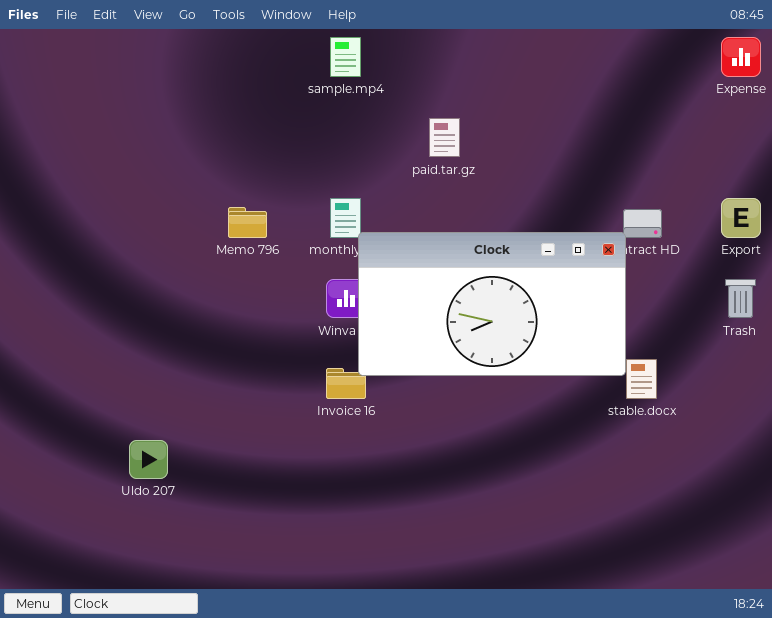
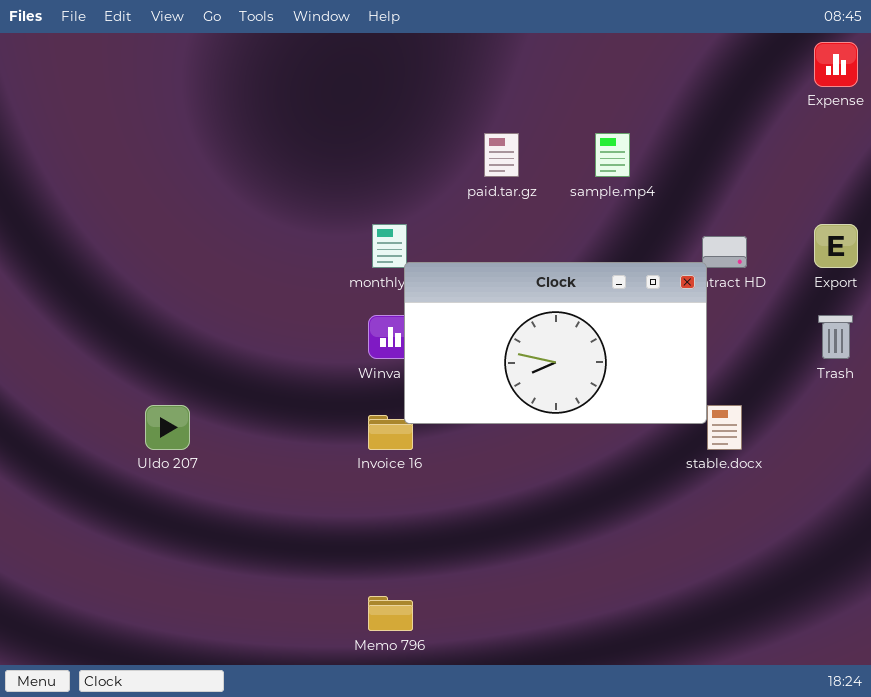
sample.mp4: [330,37,361,77] -> [595,133,630,177], moved
Memo 796: [228,207,267,238] -> [368,596,413,631], moved
Uldo 207: [129,440,168,479] -> [145,405,190,450], moved

